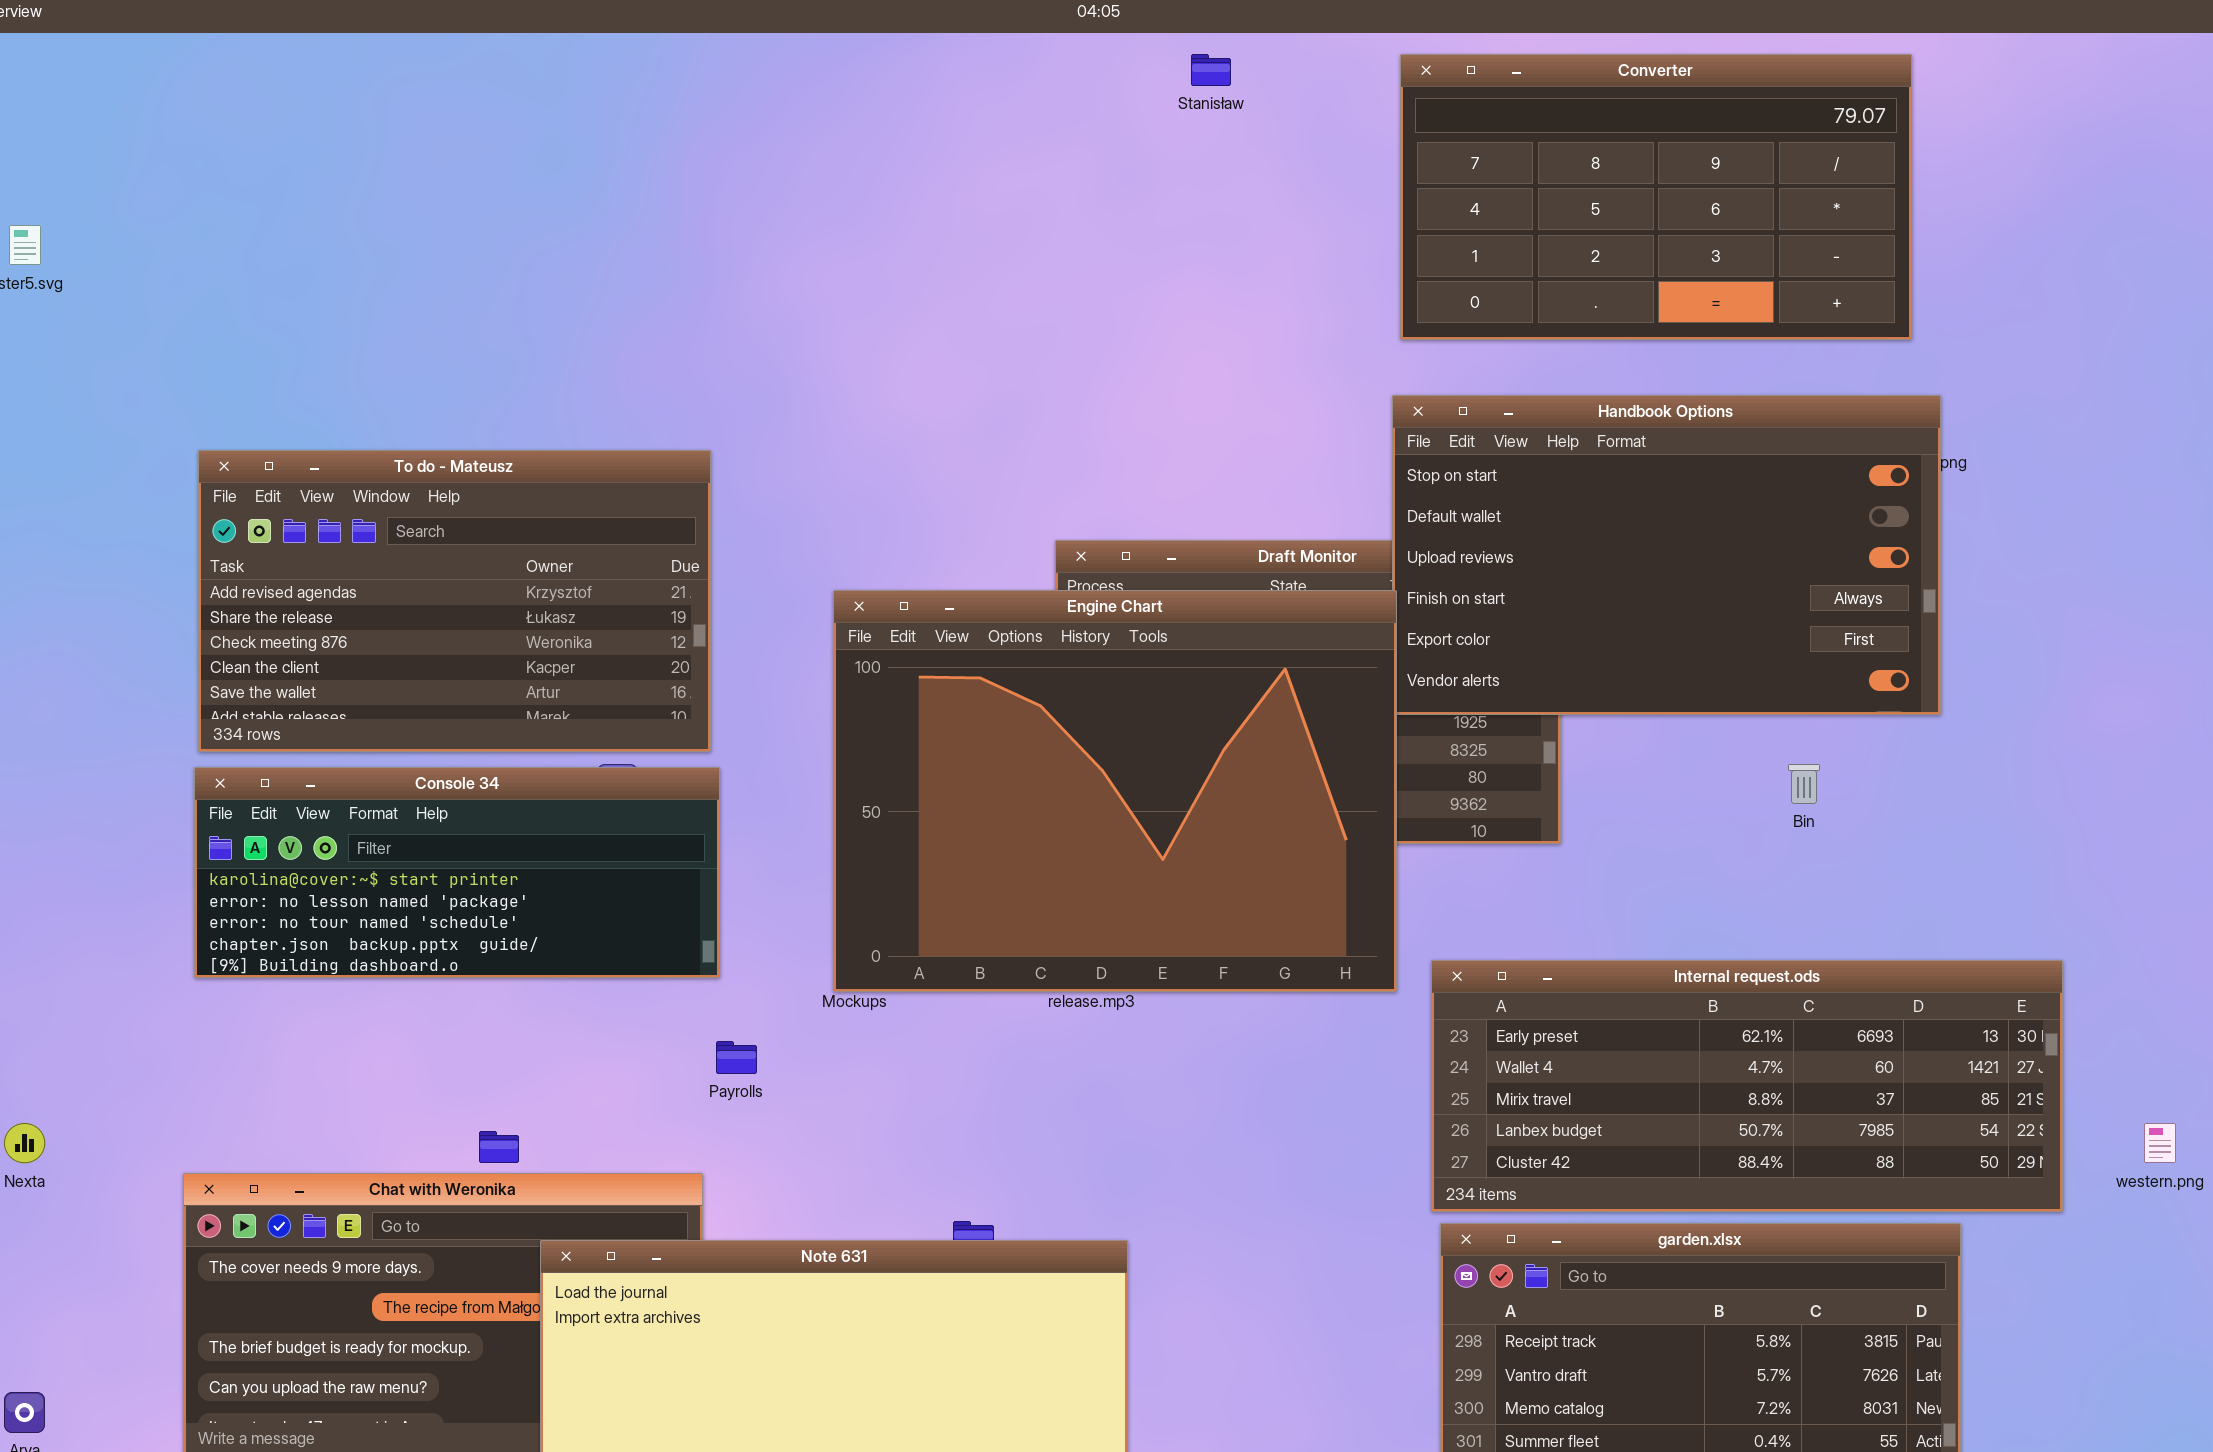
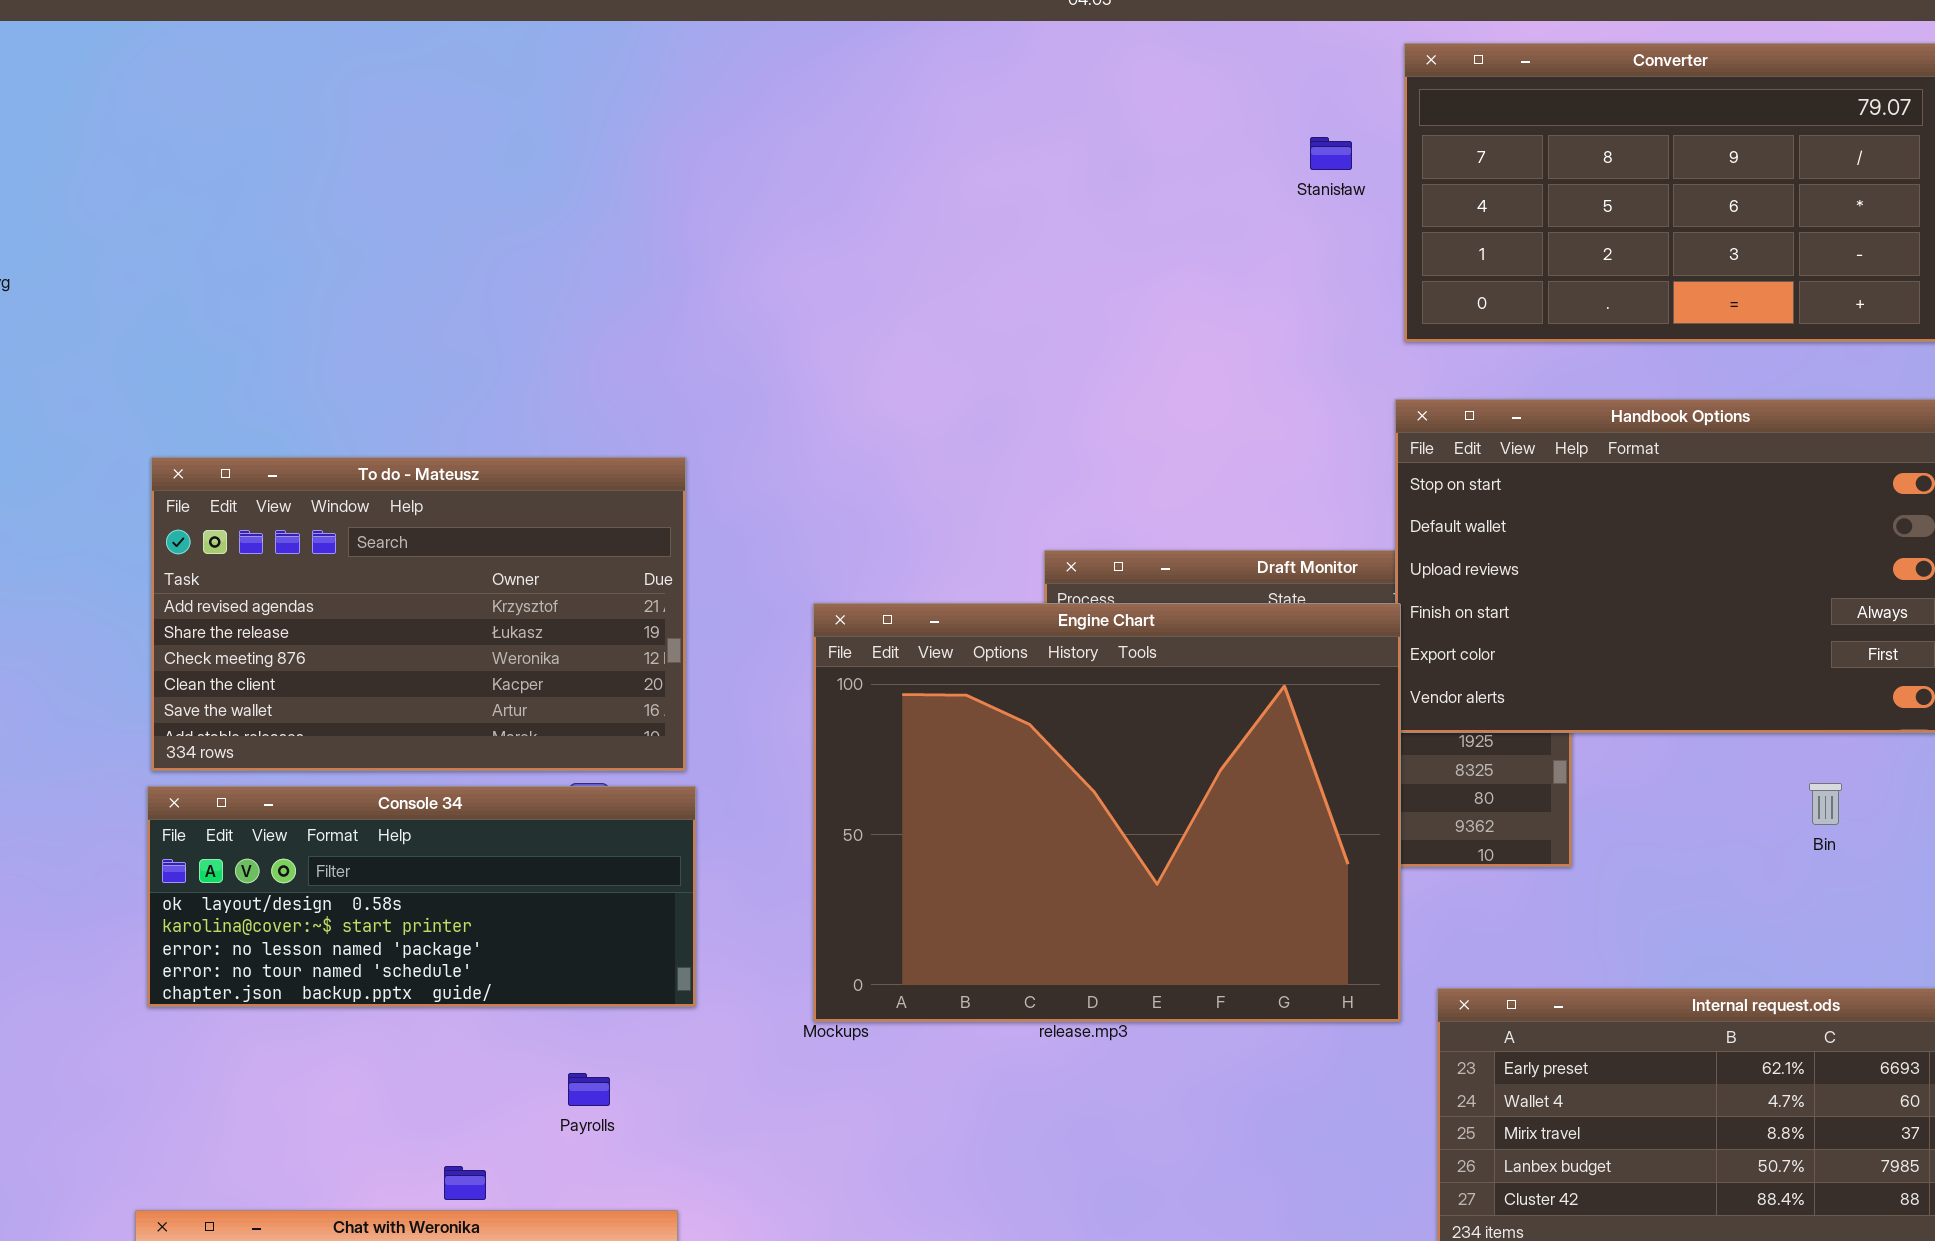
Stanisław: [1191,54,1231,86] -> [1310,137,1352,170], moved
Console 34: [194,767,720,978] -> [147,786,696,1007], scrolled up 1 row
Payrolls: [716,1041,757,1074] -> [568,1073,610,1106], moved

